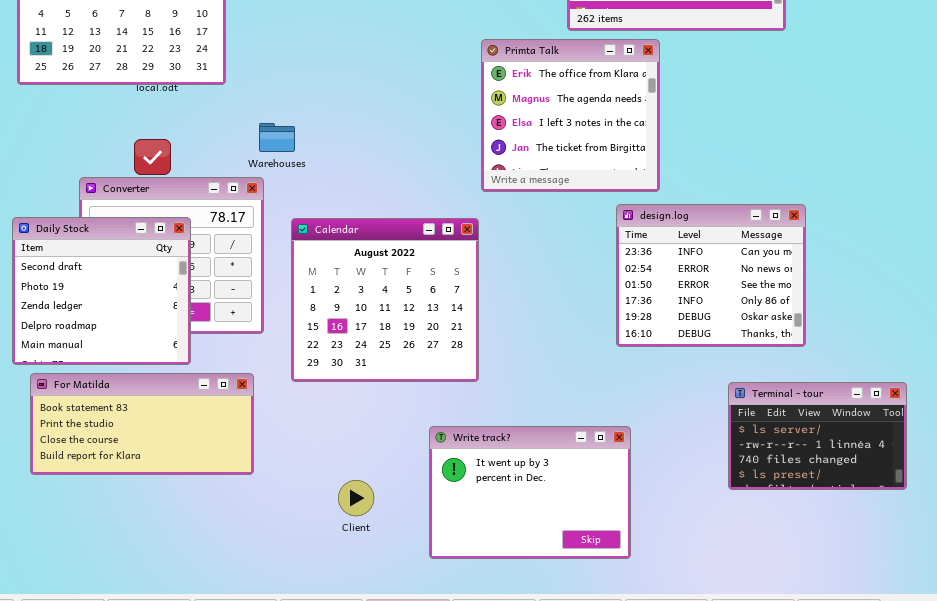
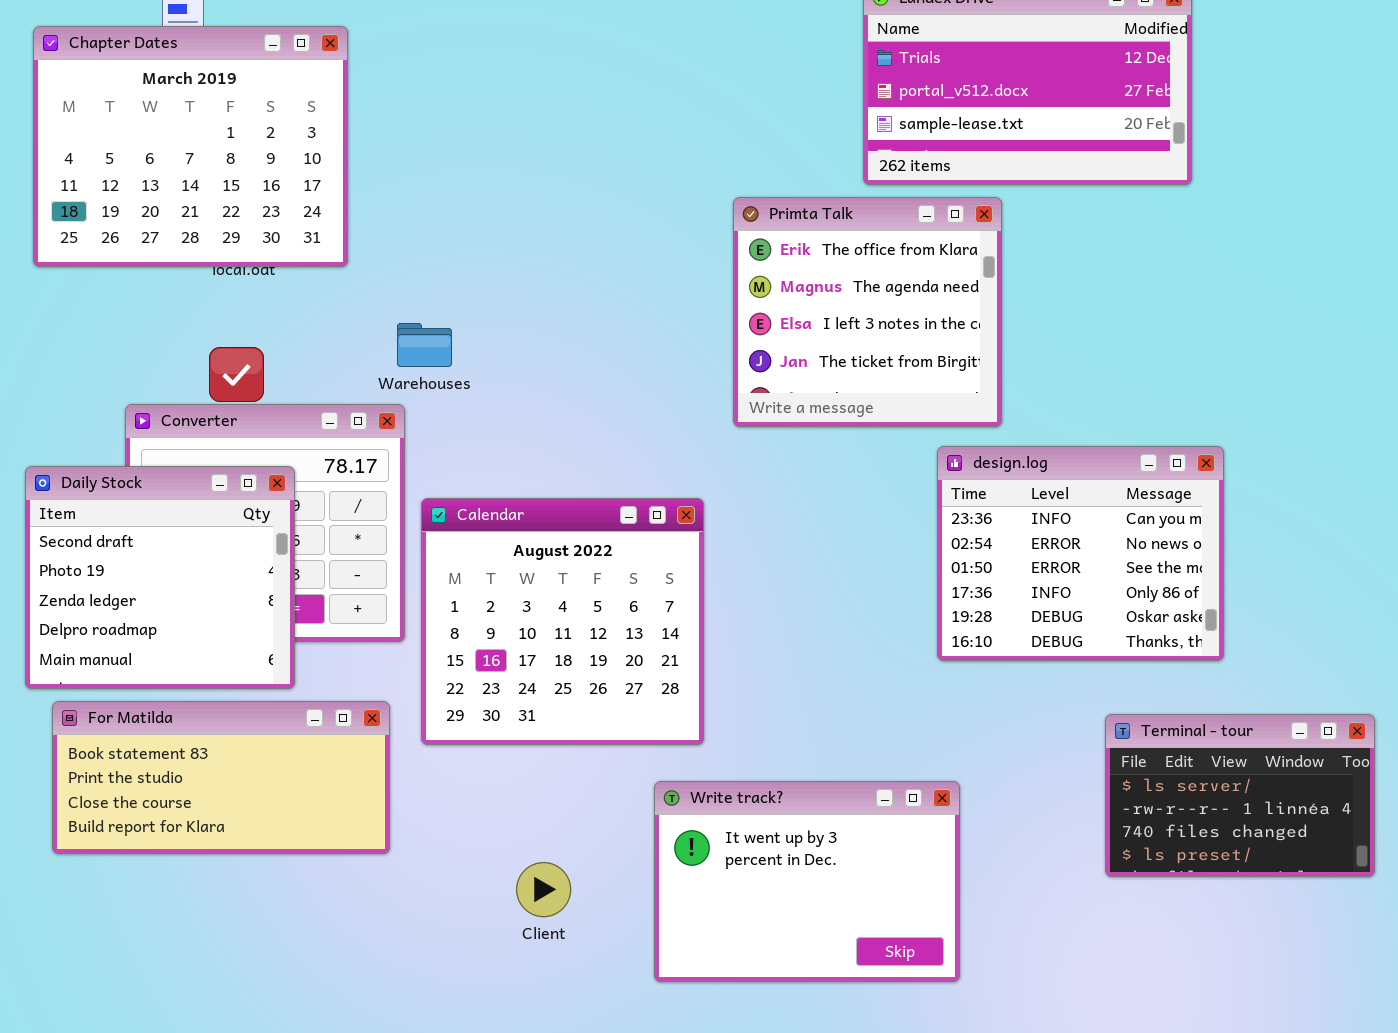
Calendar: [291,218,479,382] -> [421,498,704,745], moved

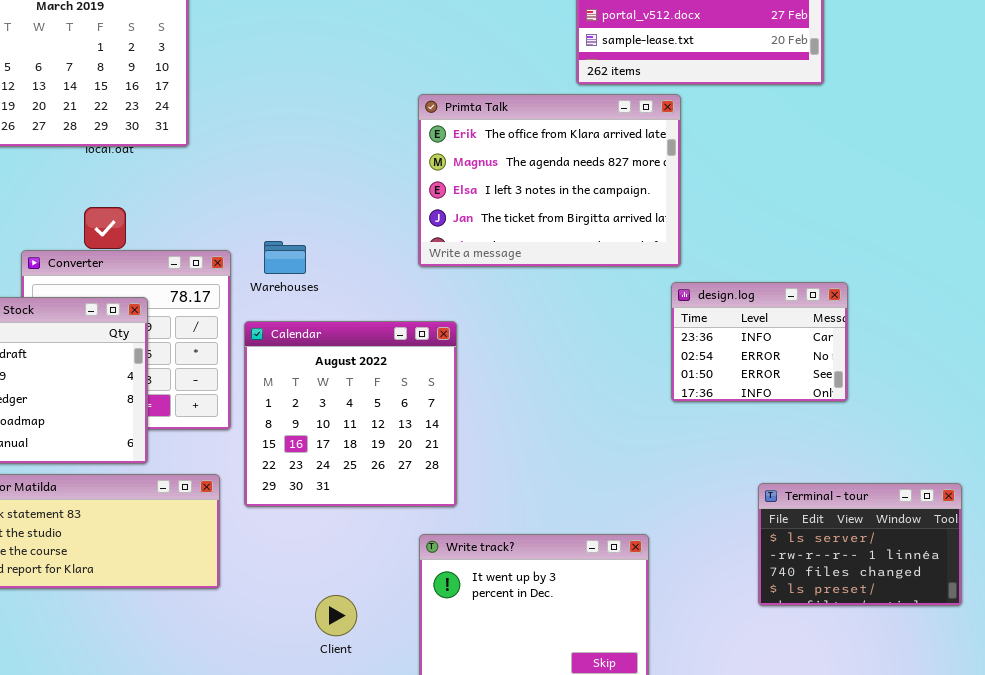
Primta Talk: [733,197,1002,427] -> [418,94,681,267], resized
Warehouses: [397,323,452,367] -> [264,241,306,274], moved
design.log: [937,446,1224,661] -> [671,282,848,402], resized

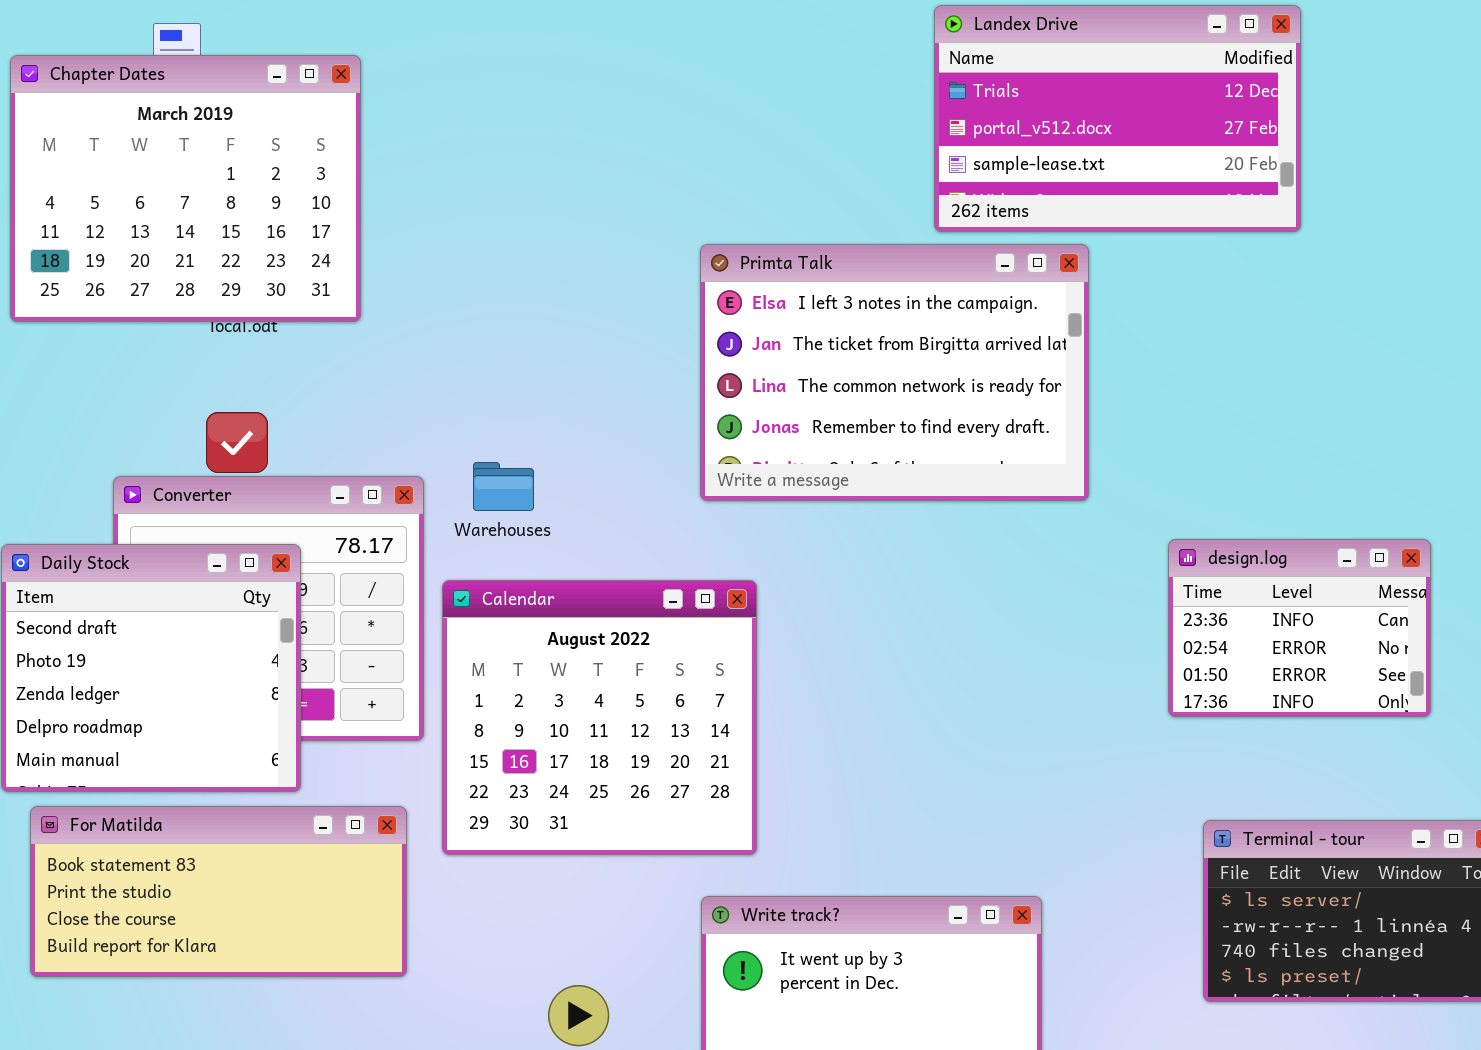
Primta Talk: [418,94,681,267] -> [700,244,1089,501], scrolled down 2 rows
design.log: [671,282,848,402] -> [1168,539,1431,717], moved

